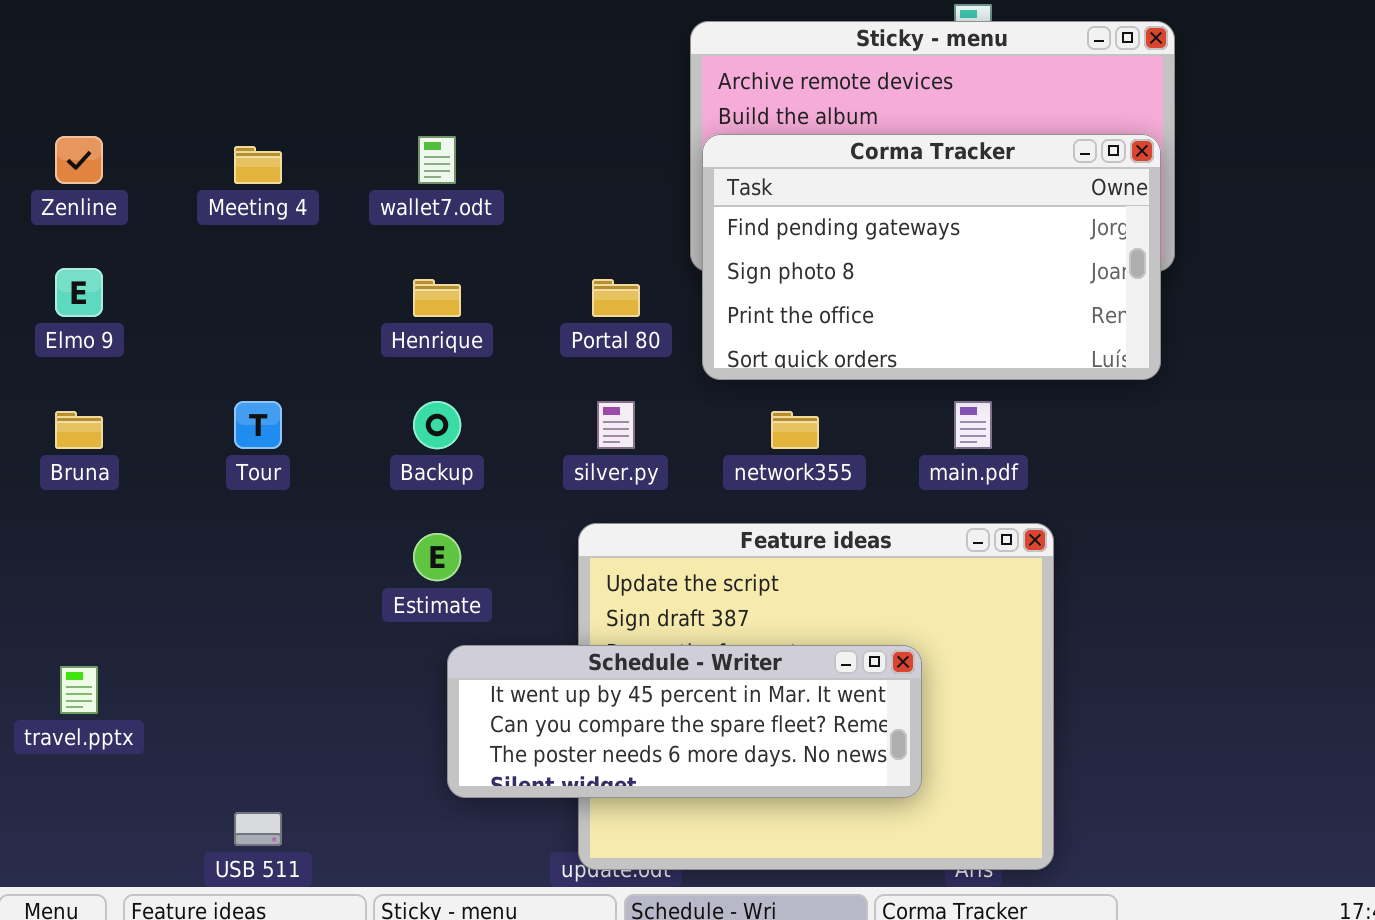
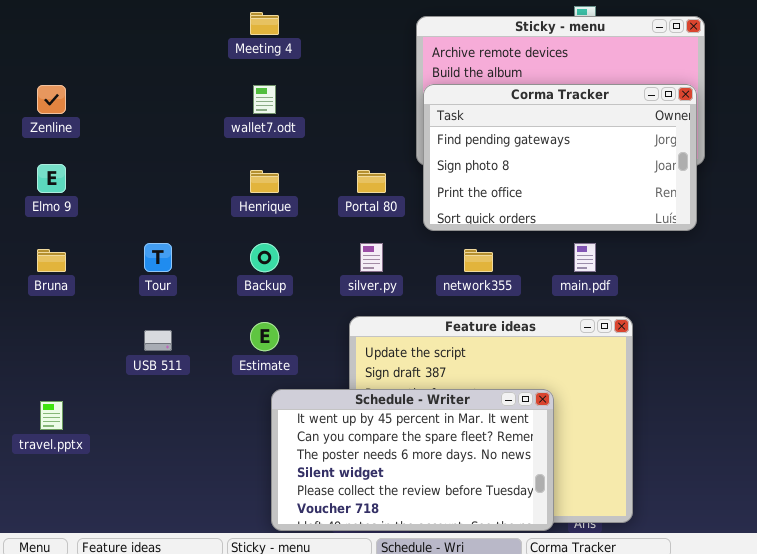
Meeting 4: [234,146,282,184] -> [250,12,279,35], moved
Schedule - Writer: [447,645,922,798] -> [271,389,554,531], resized
USB 511: [234,812,282,846] -> [144,330,172,351], moved

